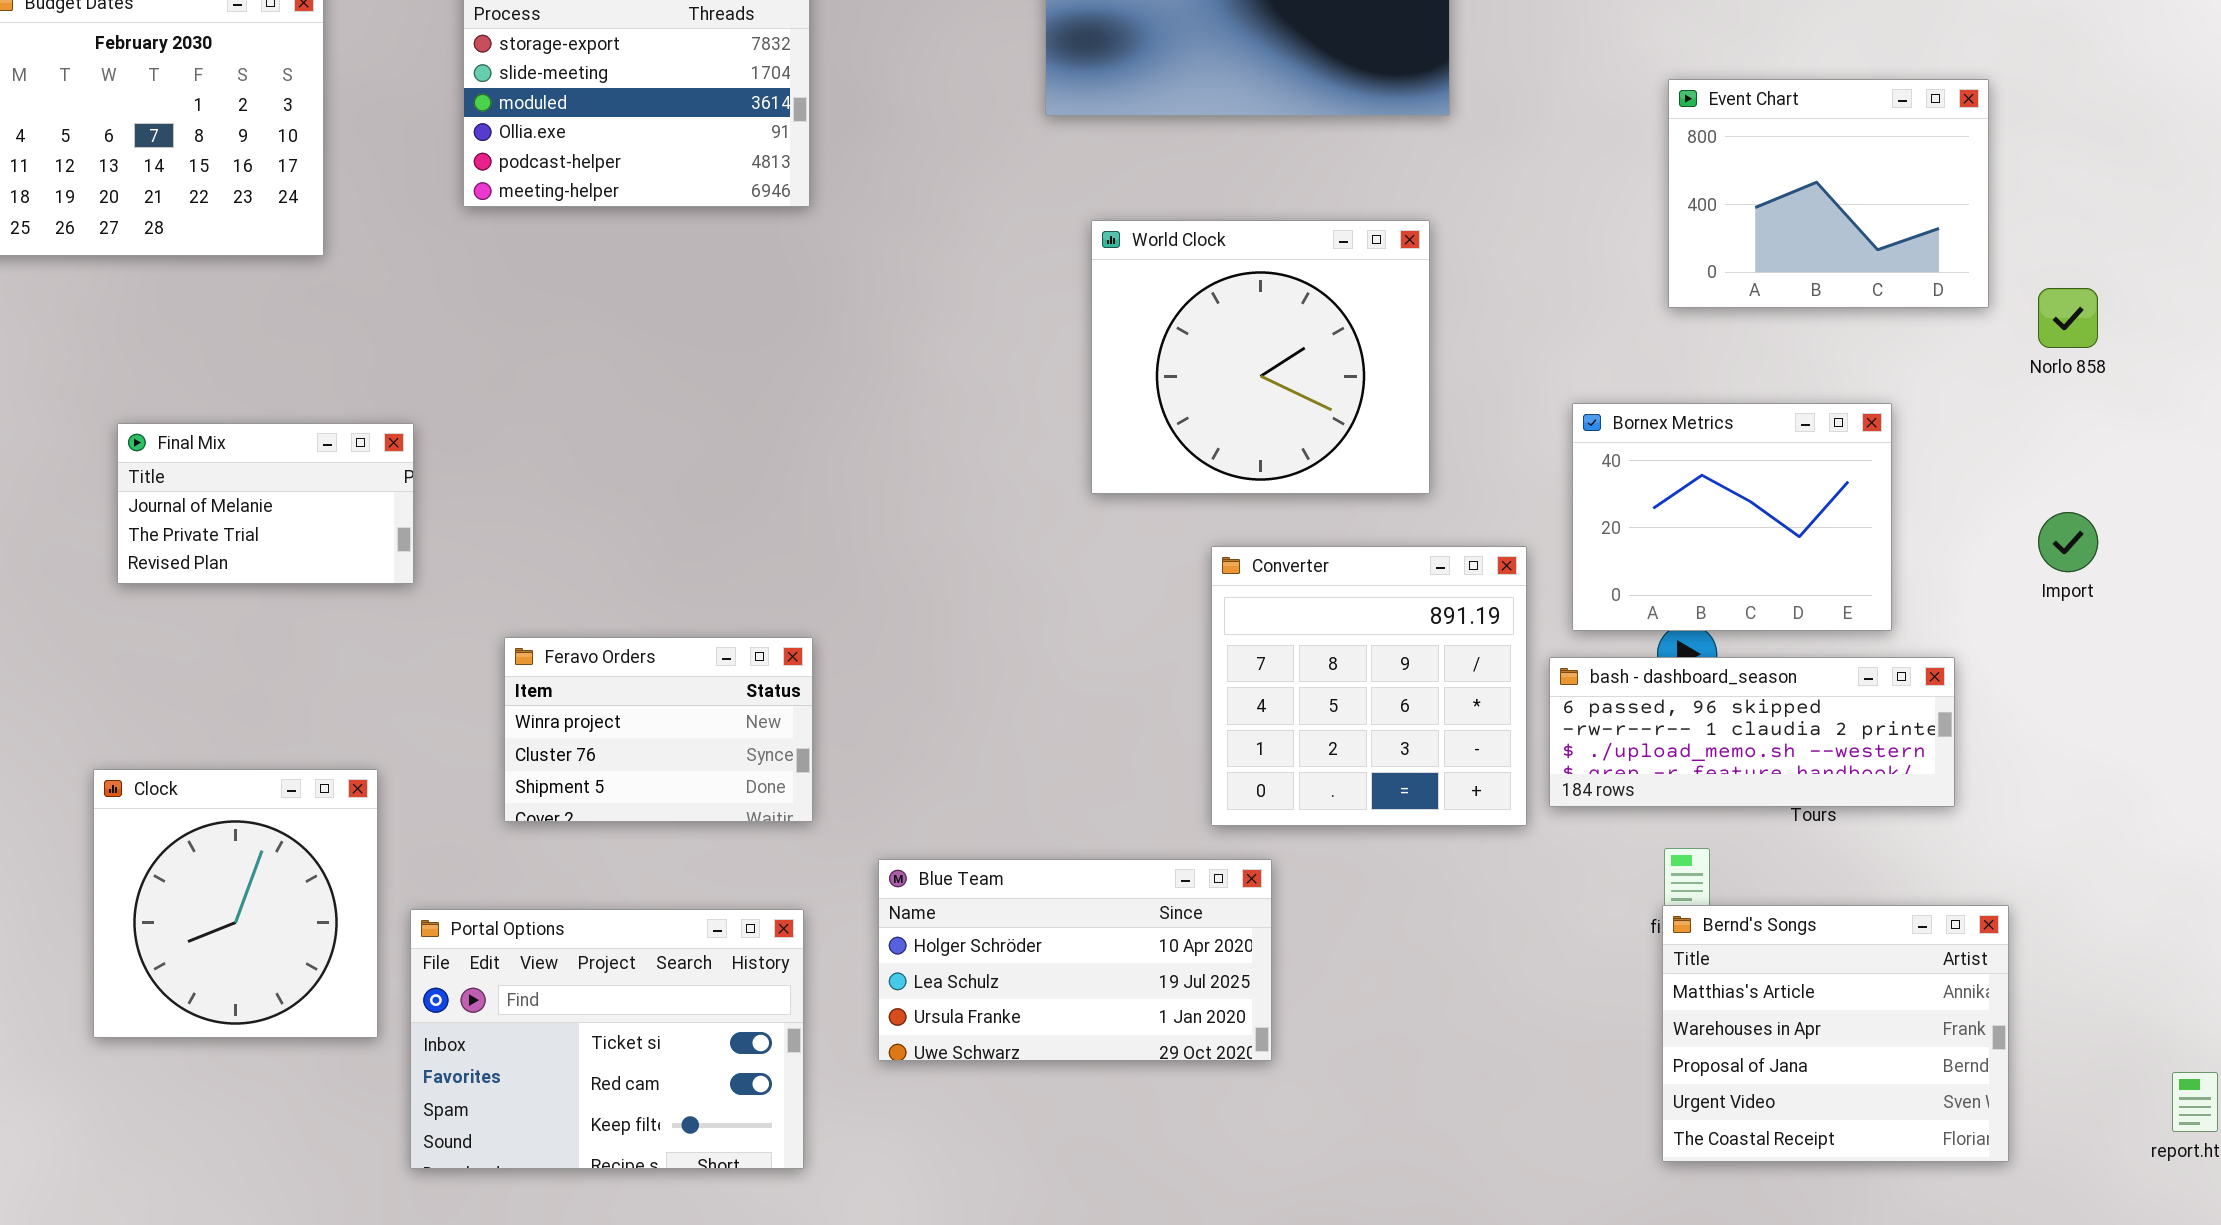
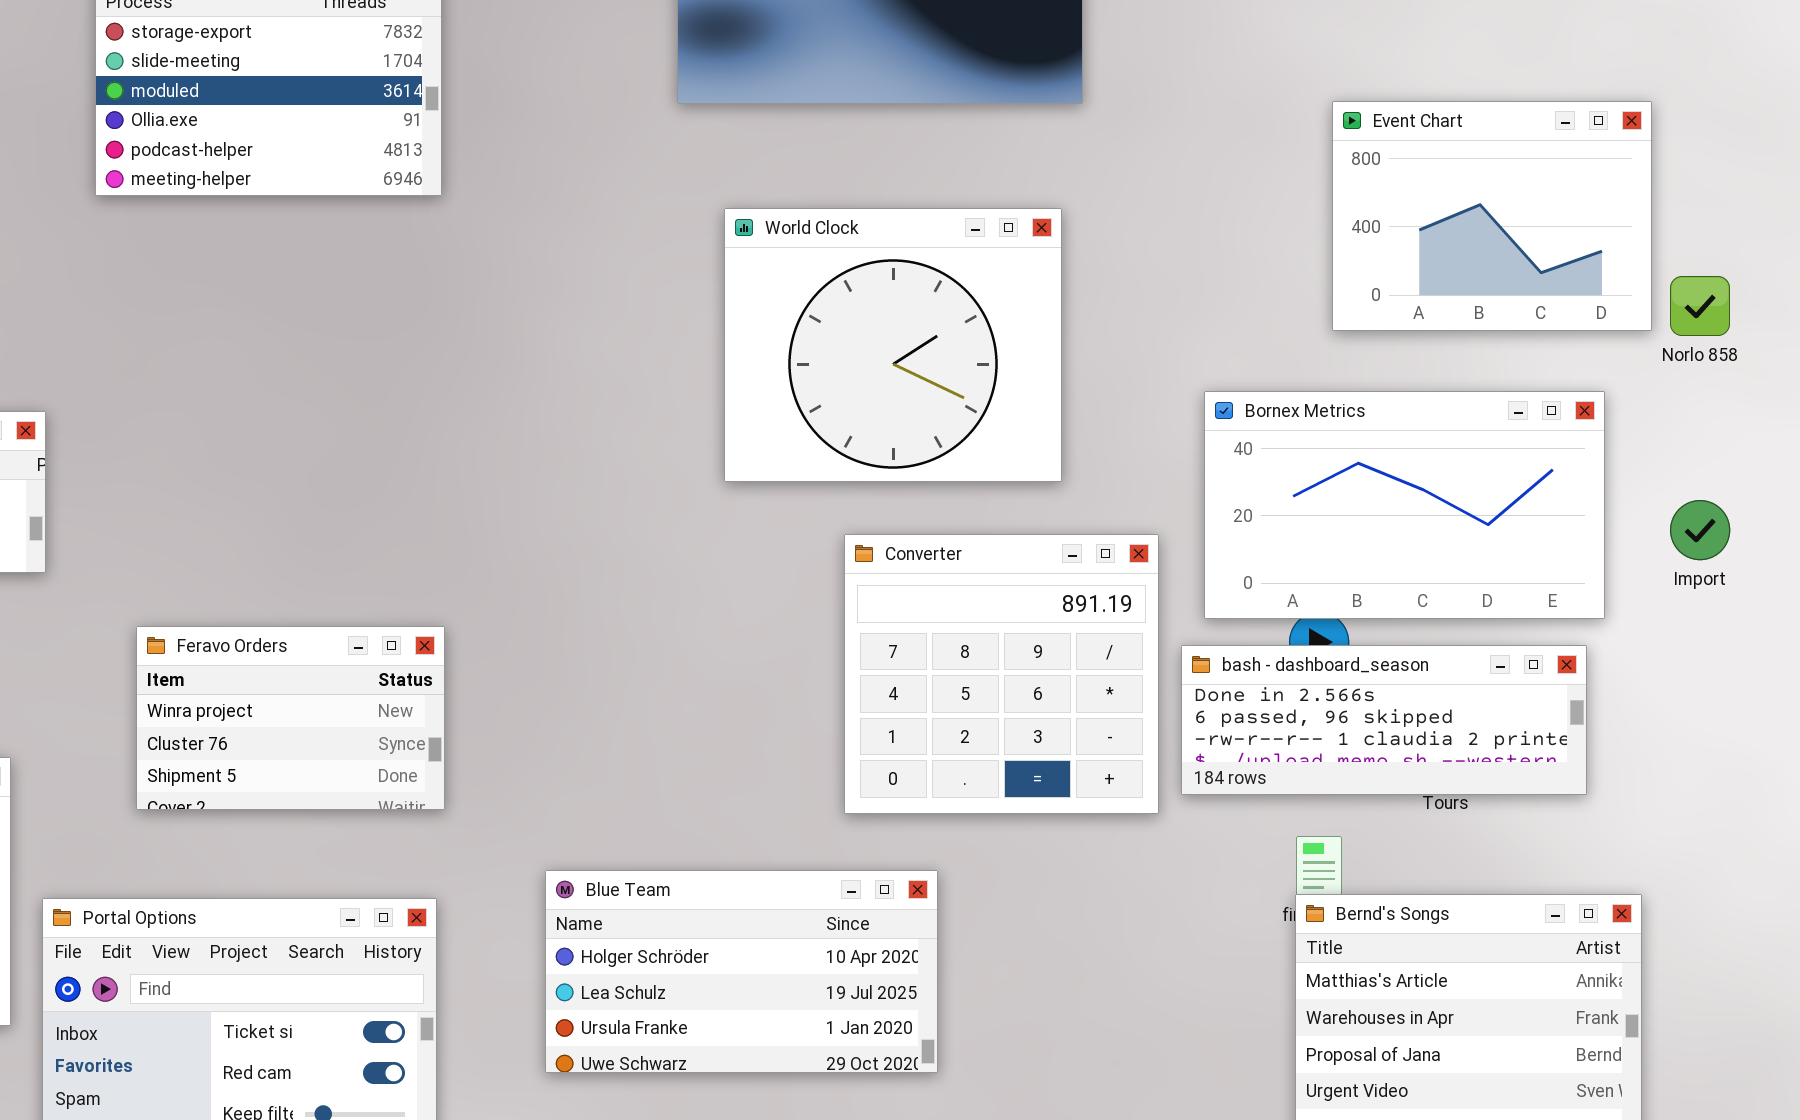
Event Chart: [1668,79,1989,308] -> [1332,101,1652,331], moved
Bornex Metrics: [1572,403,1892,631] -> [1204,391,1605,619], resized
bash - dashboard_season: [1549,657,1955,807] -> [1181,645,1587,795], scrolled up 1 row
Blue Team: [878,859,1272,1061] -> [545,870,938,1073], moved

